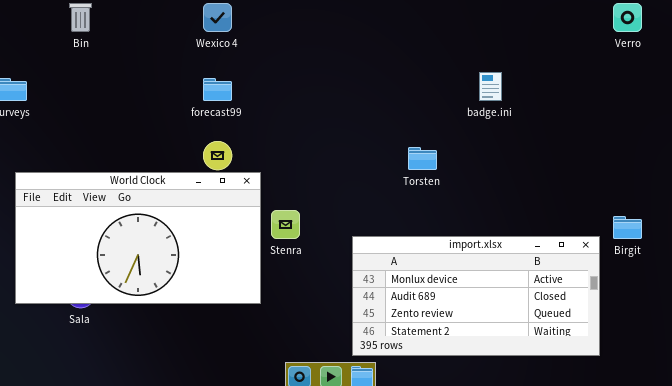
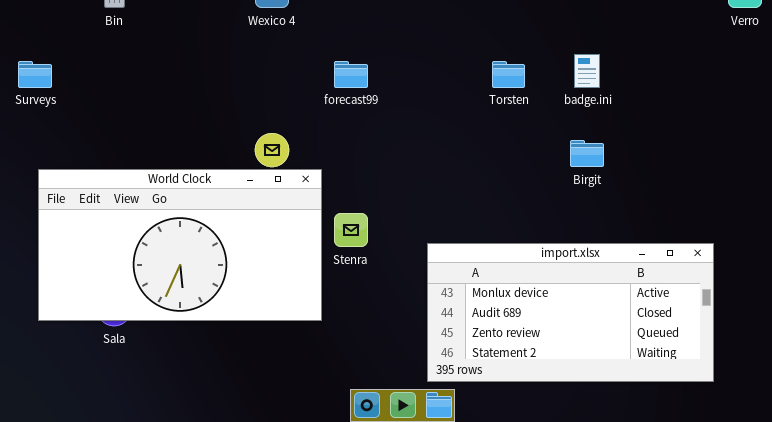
forecast99: [203,78,232,101] -> [334,61,368,88], moved
Torsten: [408,147,437,170] -> [492,61,525,88], moved
Birgit: [613,216,642,239] -> [570,140,604,167], moved

